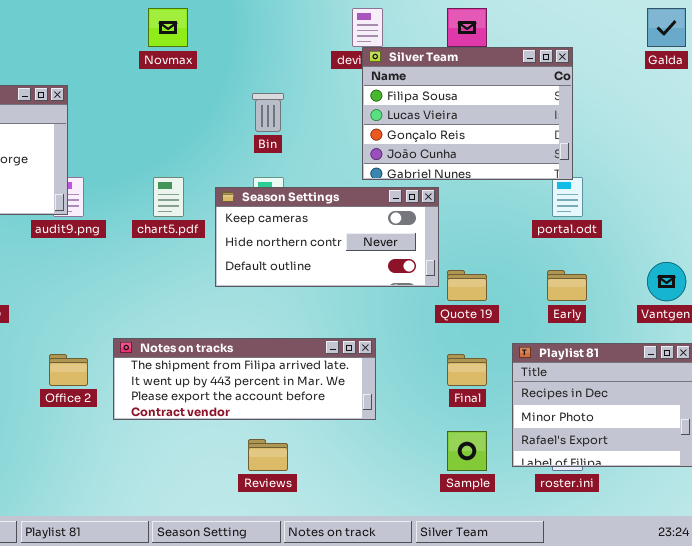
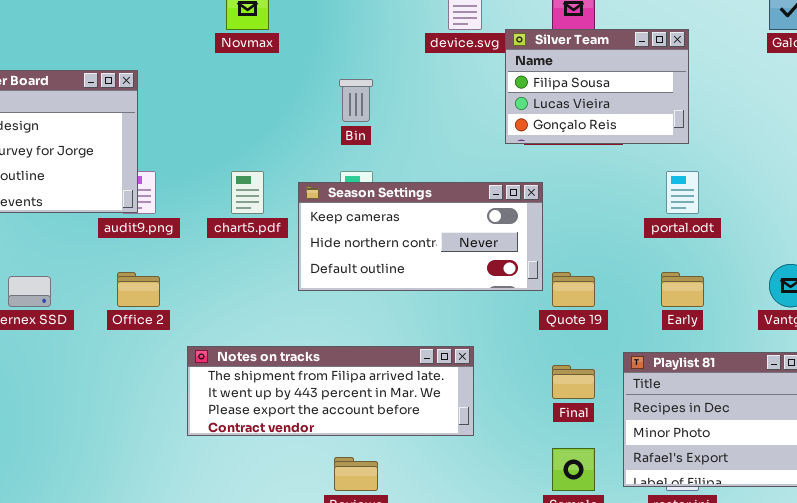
Silver Team: [362,47,573,180] -> [505,29,689,144], resized
Office 2: [49,354,88,386] -> [117,272,160,307], moved

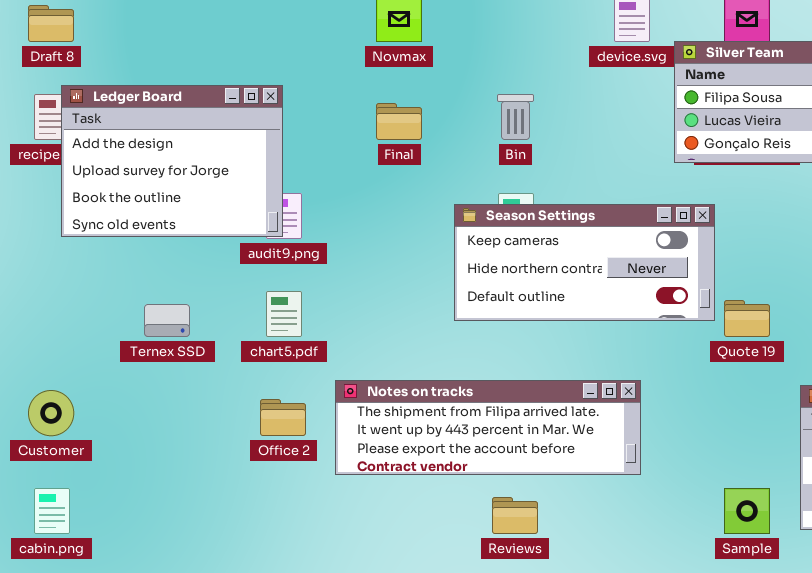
chart5.pdf: [231,171,264,214] -> [266,291,302,337], moved
Office 2: [117,272,160,307] -> [260,399,306,436], moved
Final: [552,365,595,399] -> [376,103,422,140], moved

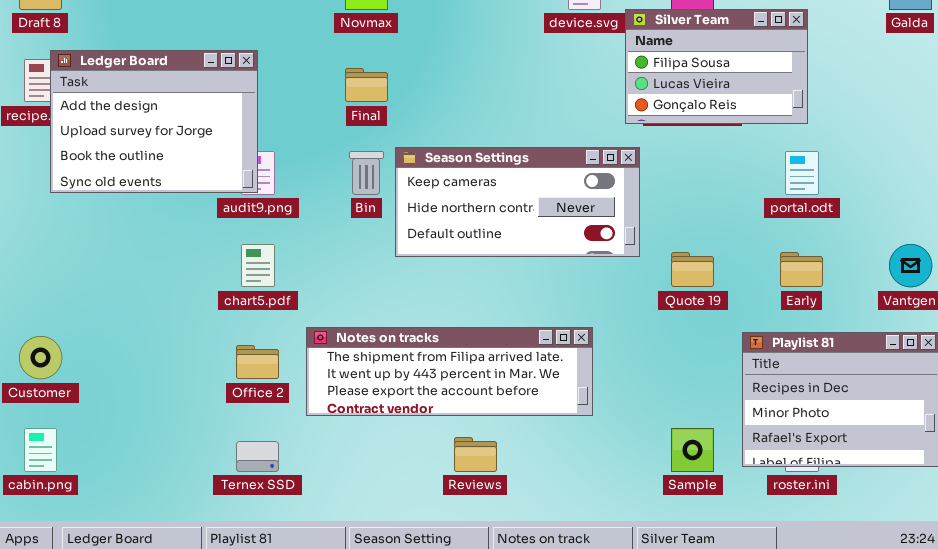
Bin: [497,94,534,140] -> [349,151,384,195], moved
Season Settings: [454,204,715,321] -> [395,147,640,257], moved
Ternex SSD: [144,304,190,337] -> [236,441,279,472], moved

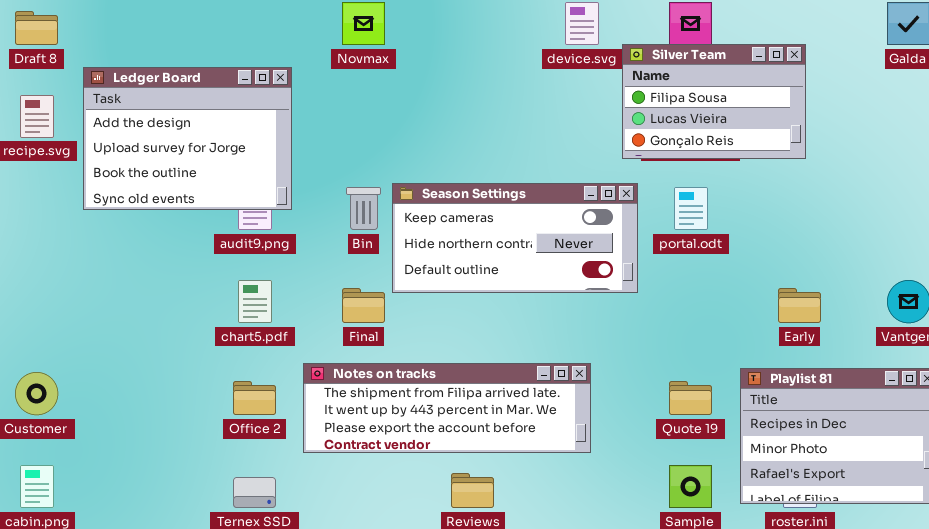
Ledger Board: [50,50,258,193] -> [83,67,292,210], moved
Final: [345,68,388,102] -> [342,288,385,323], moved
portal.odt: [785,151,819,195] -> [674,187,708,230], moved
Quote 19: [671,252,714,287] -> [669,381,712,415], moved

